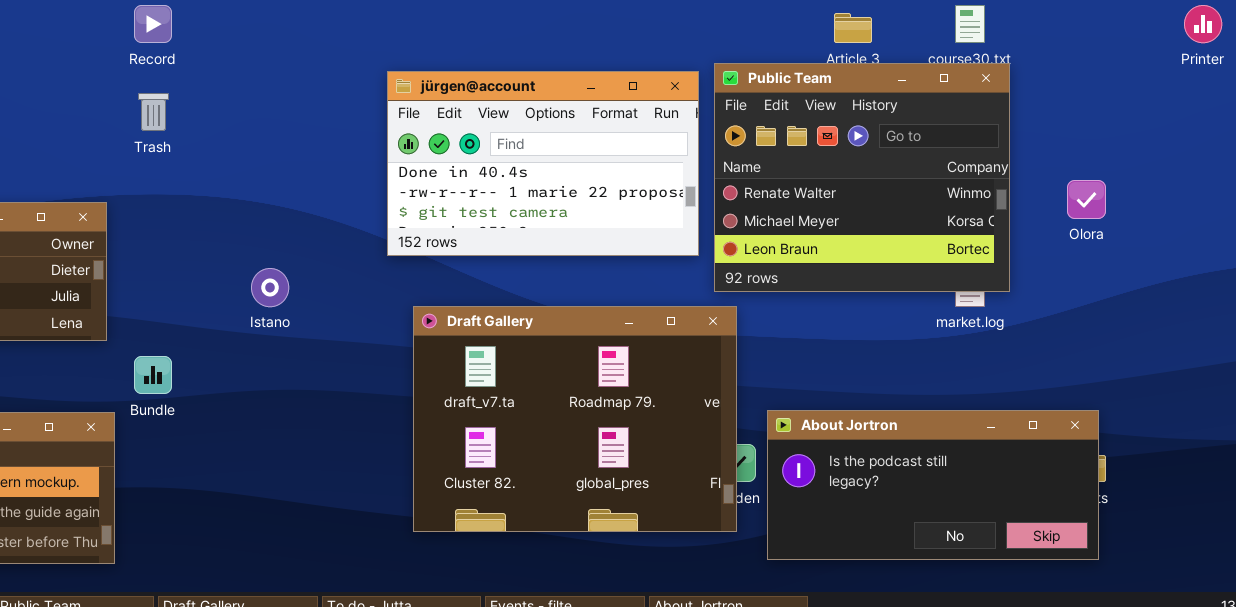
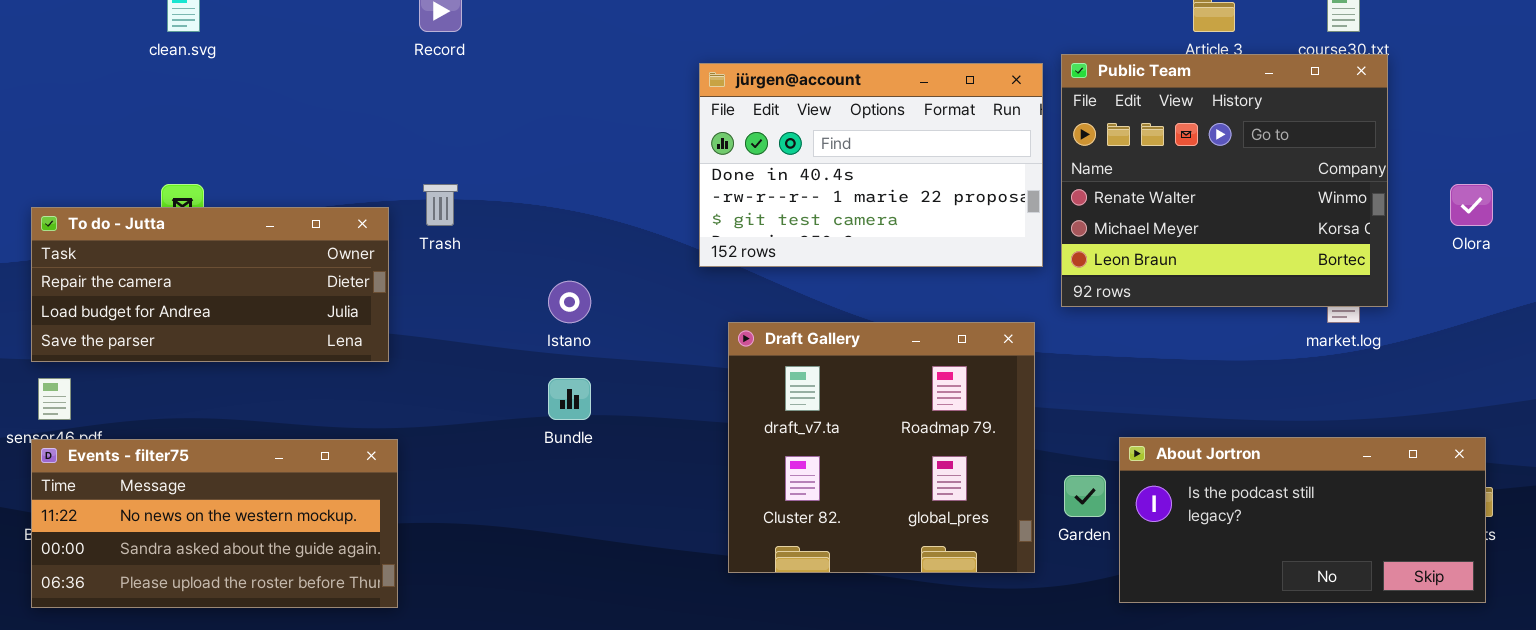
Trash: [138,93,169,131] -> [423,184,458,226], moved
Draft Gallery: [413,306,737,532] -> [728,322,1035,573], resized
Bundle: [134,356,172,394] -> [548,378,591,420], moved

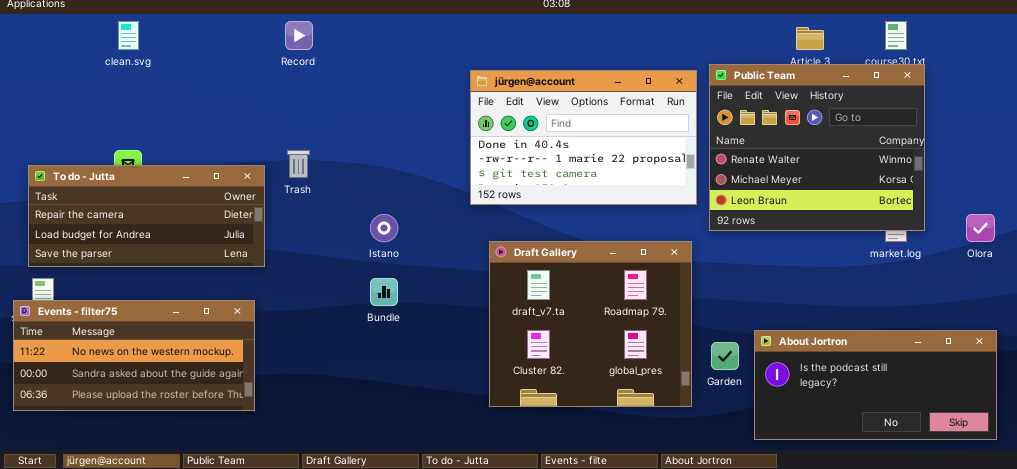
Olora: [1450,184,1493,226] -> [966,214,995,242], moved
About Jortron: [1119,437,1486,603] -> [754,330,997,440], moved
Events - filter75: [31,439,398,608] -> [13,300,255,411], moved

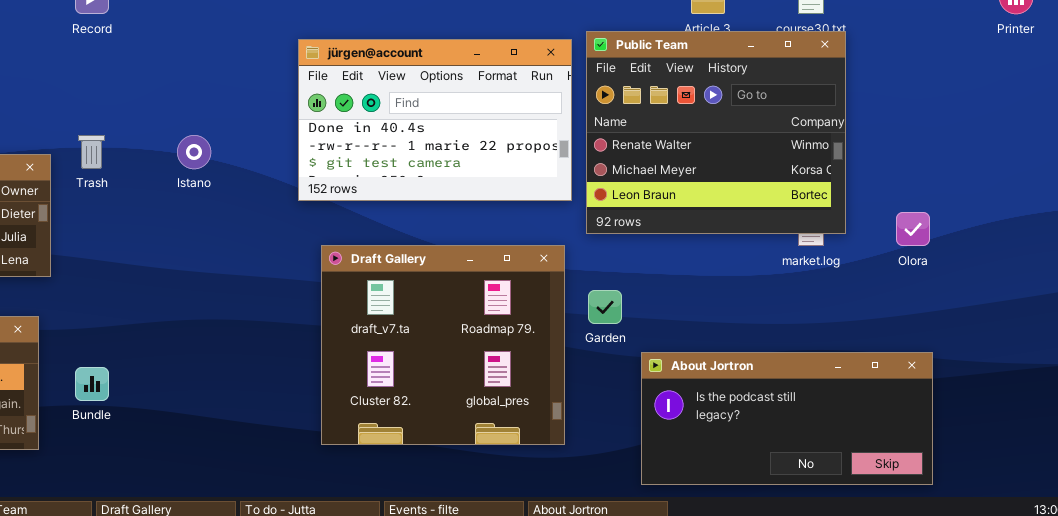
Istano: [370,214,398,242] -> [177,135,211,169], moved
Bundle: [370,278,398,306] -> [75,367,109,401], moved
Garden: [711,342,739,370] -> [588,290,622,324], moved

